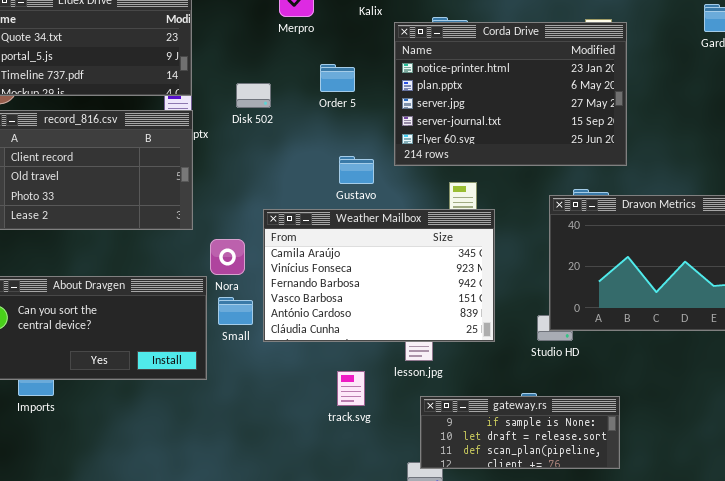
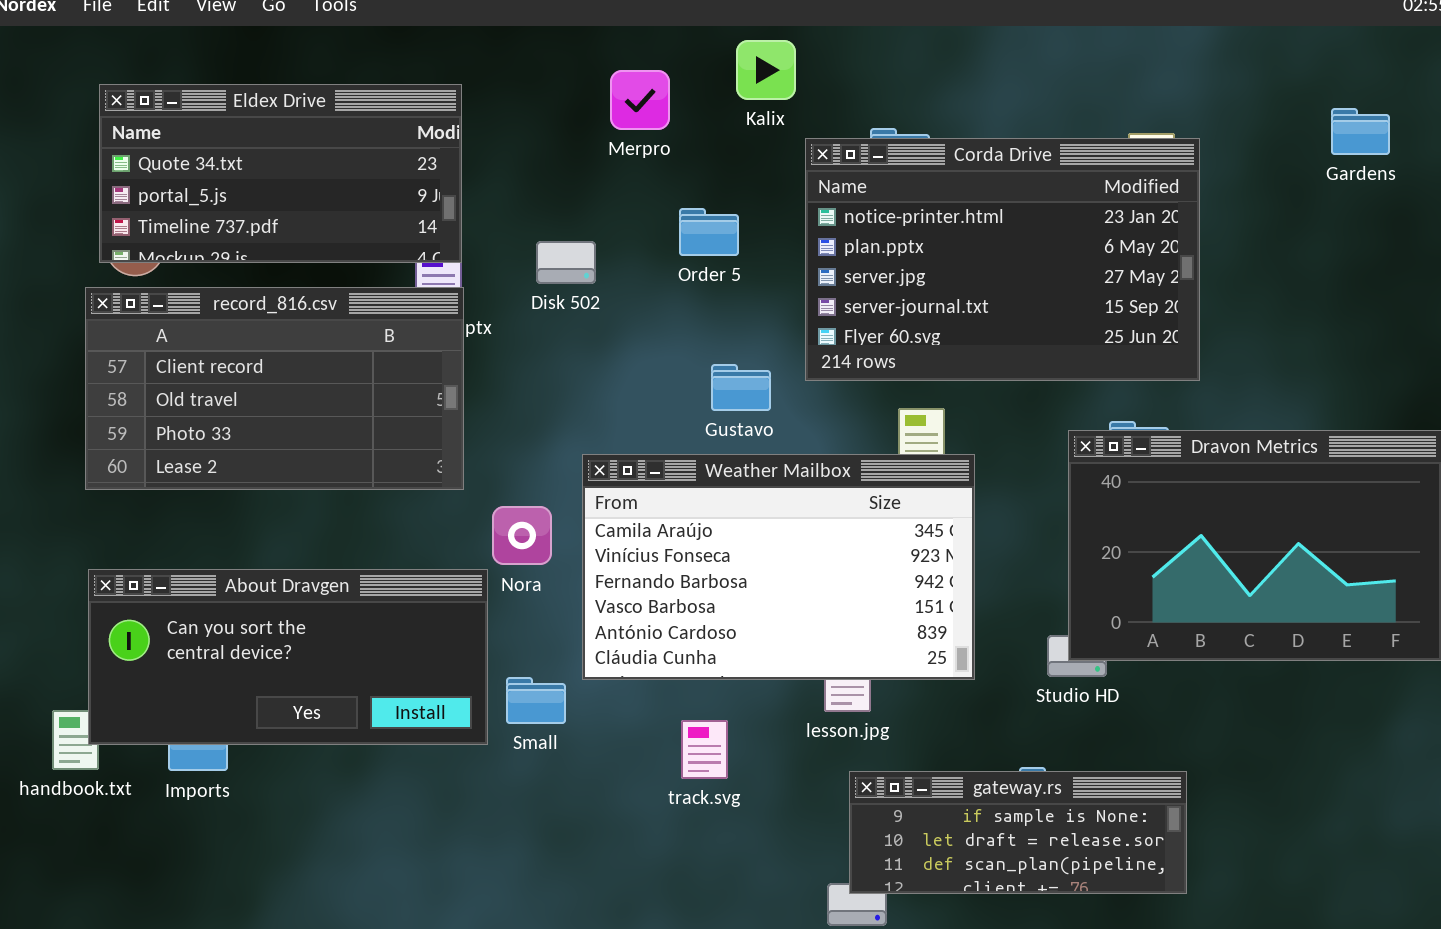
Small: [218,297,253,325] -> [506,677,566,724], moved
track.svg: [337,371,365,406] -> [681,720,728,779], moved

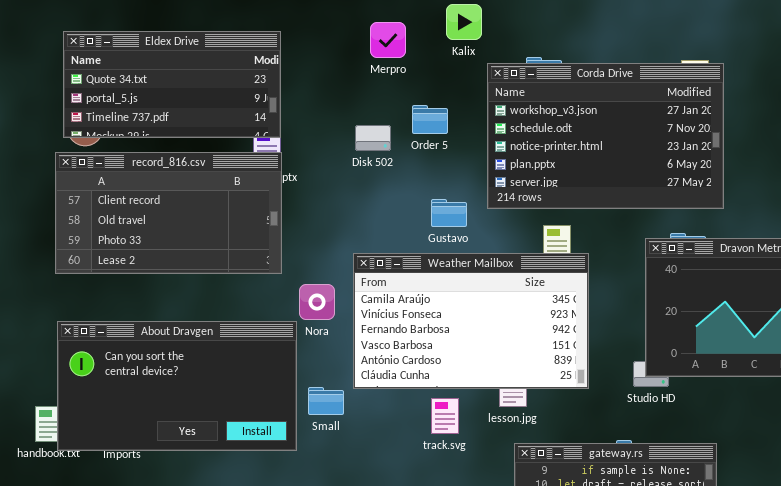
Corda Drive: [805,138,1200,381] -> [487,63,724,209], scrolled up 2 rows
Disk 502: [536,241,596,284] -> [355,125,391,151], moved
About Dravgen: [88,569,488,745] -> [57,321,297,451], resized
track.svg: [681,720,728,779] -> [431,398,459,434], moved

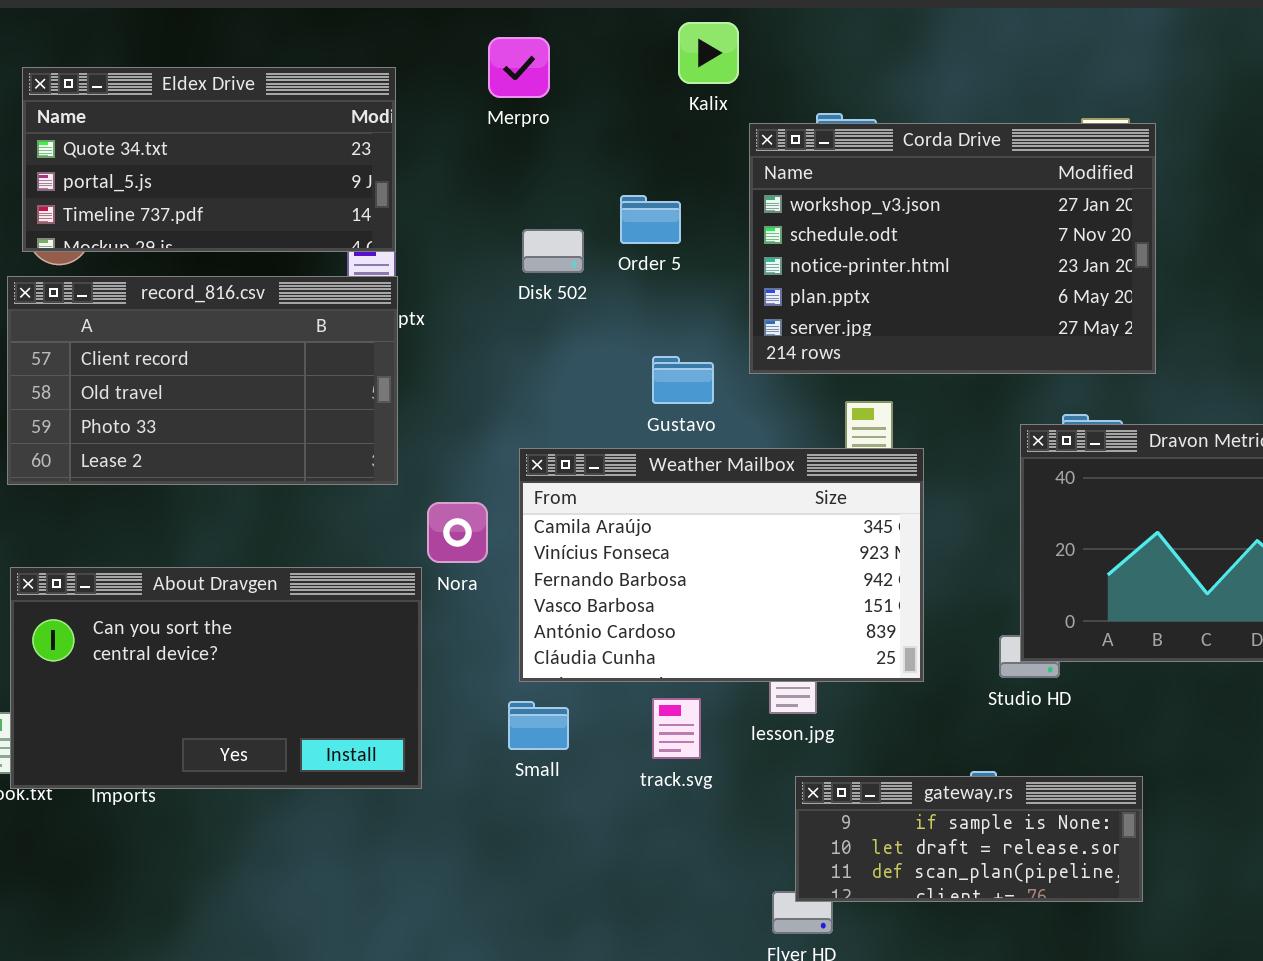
Merpro: [370,22,406,58] -> [488,37,550,98], moved
Small: [308,387,344,415] -> [508,701,569,750], moved

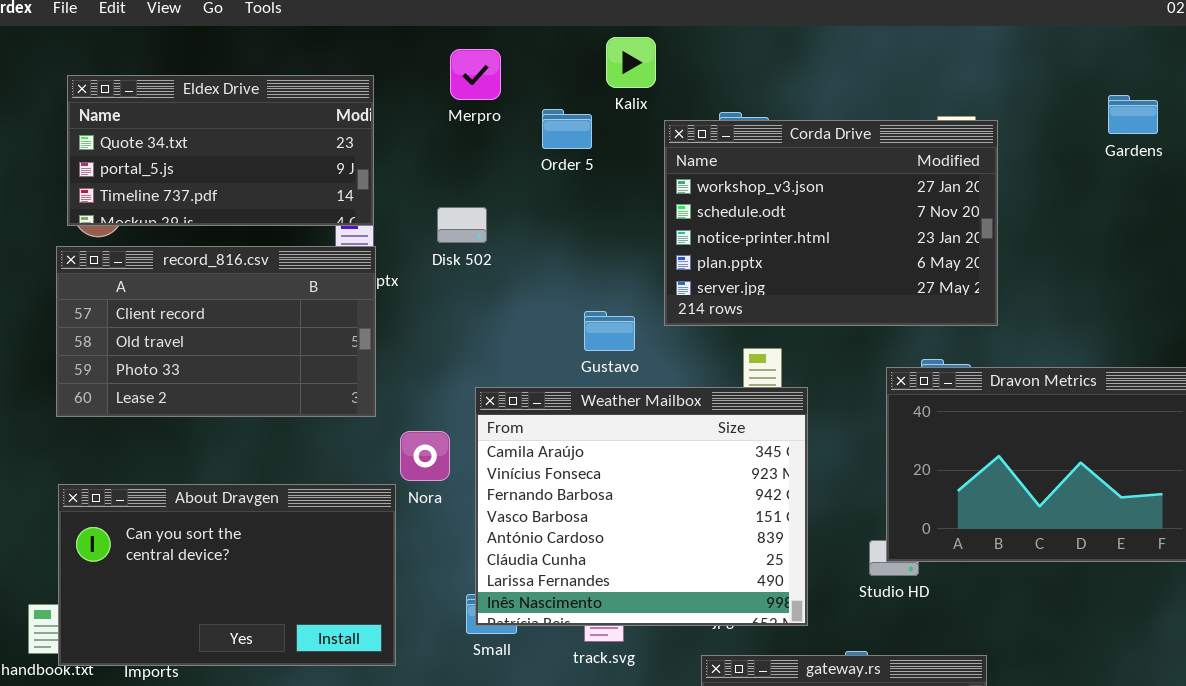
Order 5: [620,195,681,244] -> [542,109,592,149], moved
Disk 502: [522,229,584,273] -> [437,207,487,243], moved
Weather Mailbox: [519,448,924,682] -> [475,387,808,626], resized

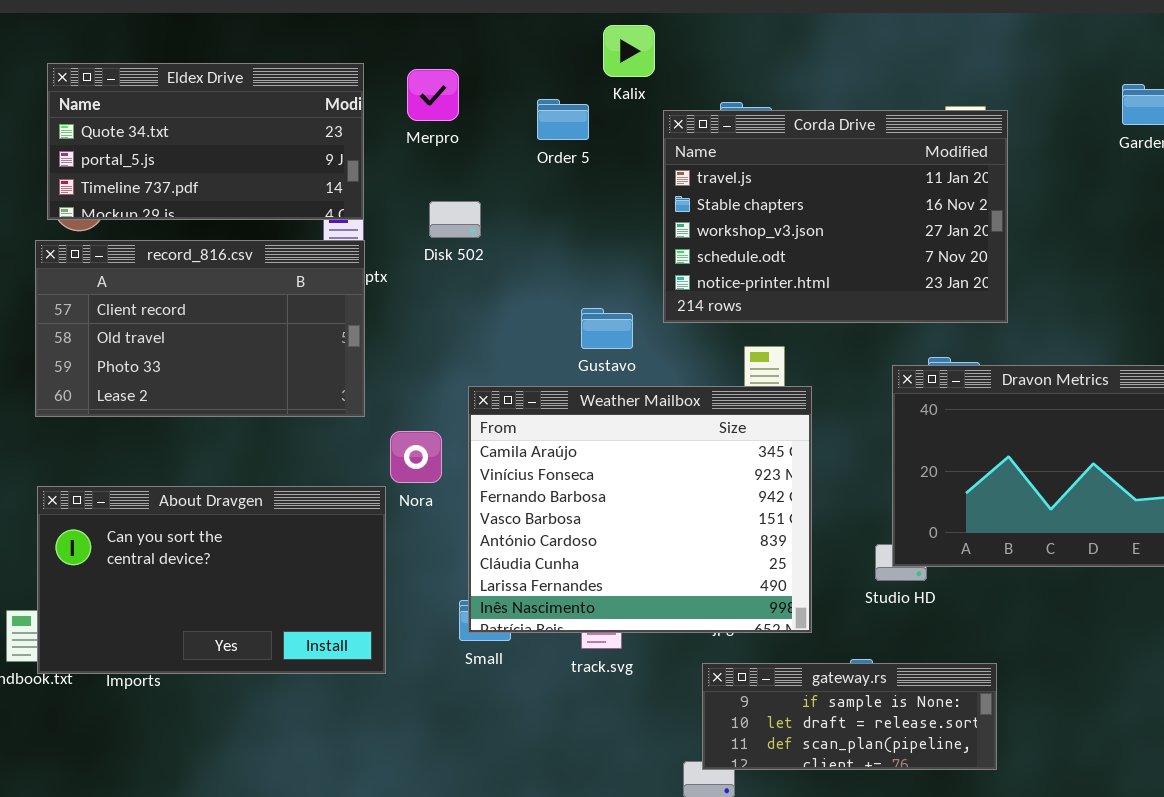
Merpro: [450,49,501,100] -> [407,69,459,121], moved
Corda Drive: [664,120,998,326] -> [663,110,1008,323], scrolled up 2 rows

